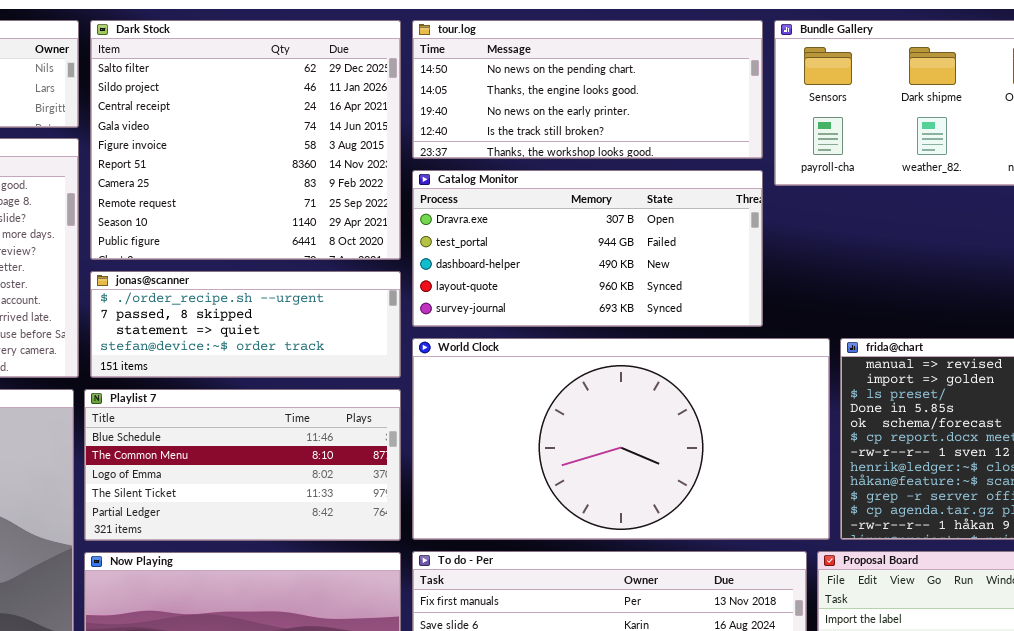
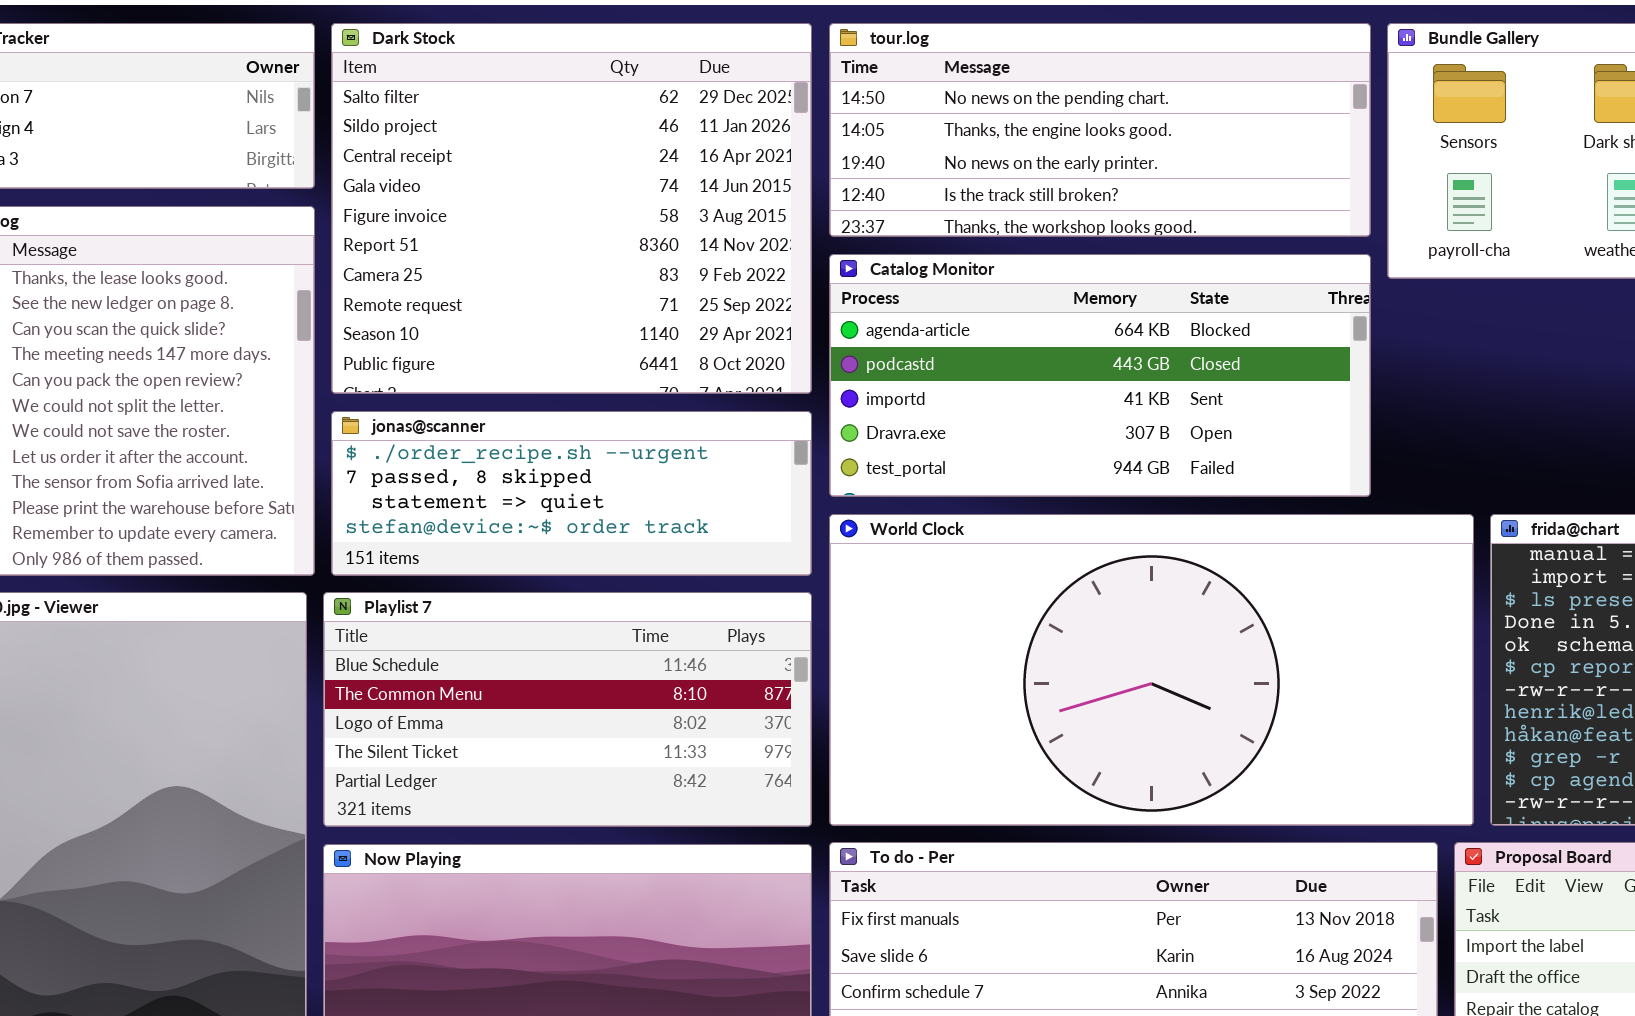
Catalog Monitor: [412,170,763,327] -> [829,254,1371,497], scrolled up 3 rows

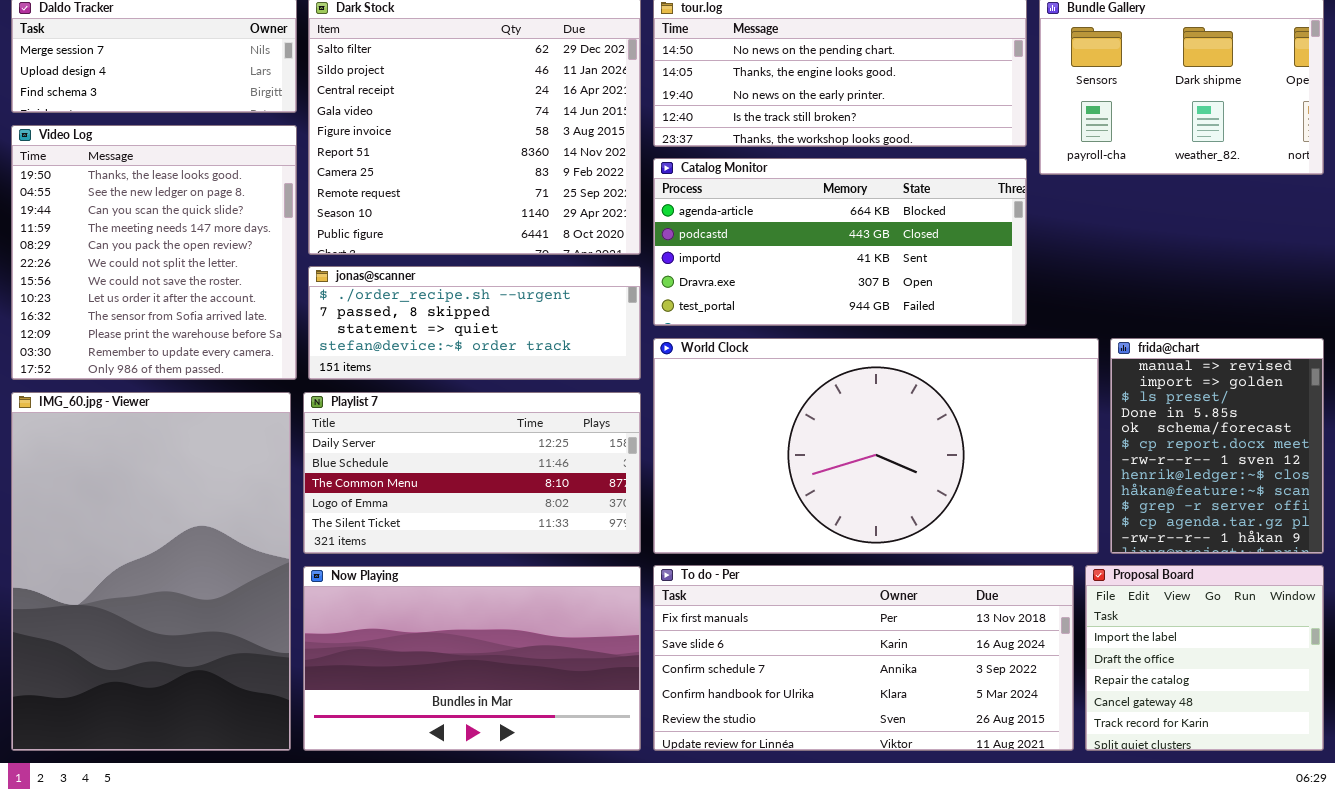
Playlist 7: [323,592,812,827] -> [303,392,641,554], scrolled up 1 row

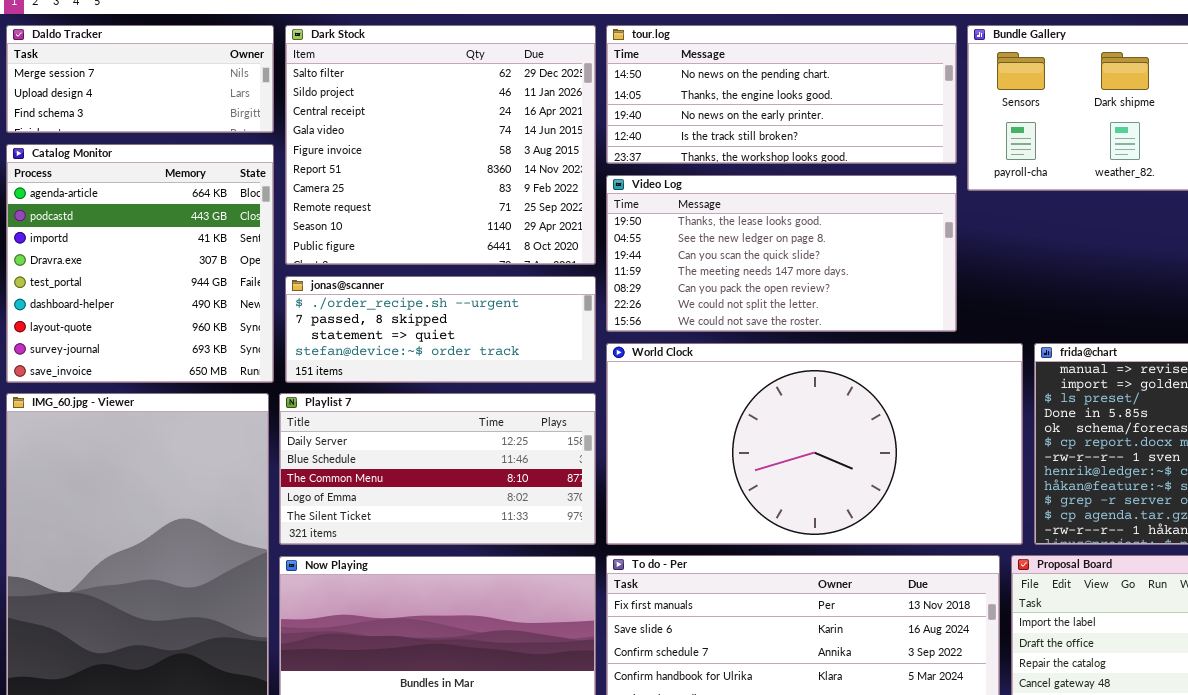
Video Log: [11,125,297,380] -> [606,175,957,332], moved, resized
Catalog Monitor: [653,158,1027,326] -> [6,144,274,383], moved, resized

